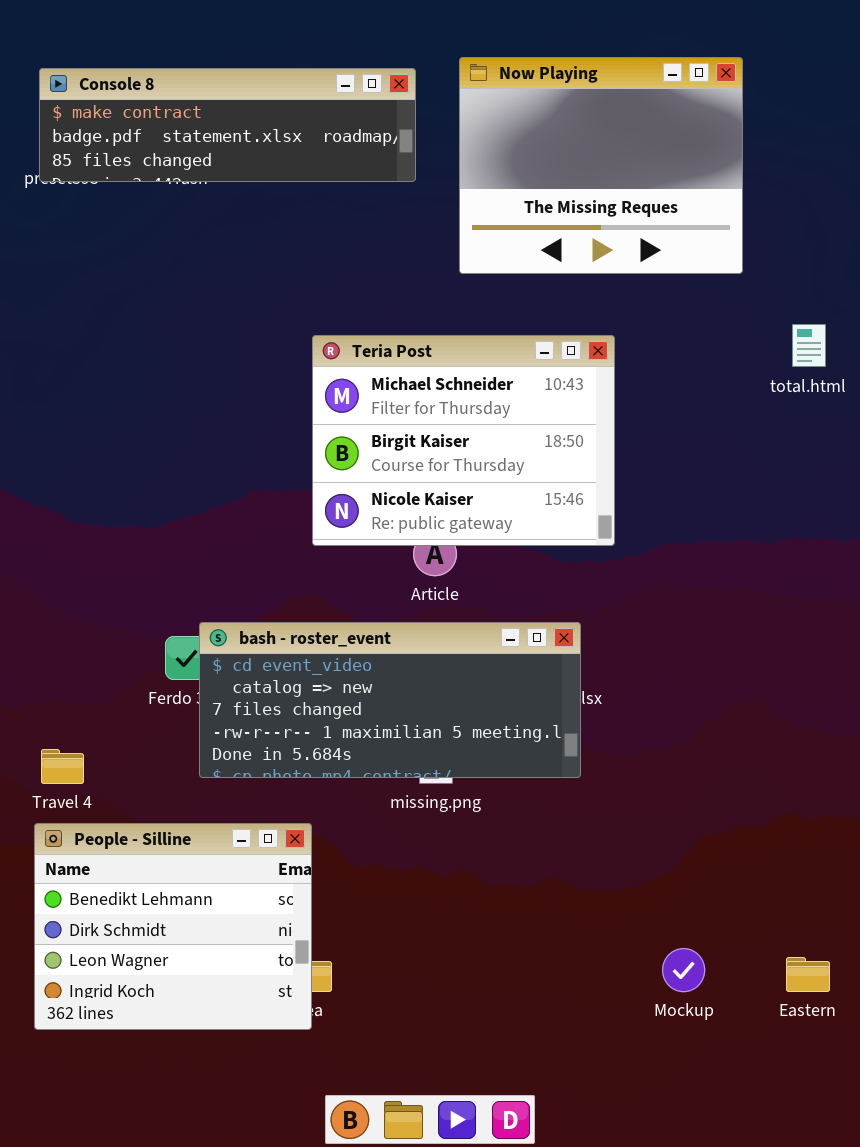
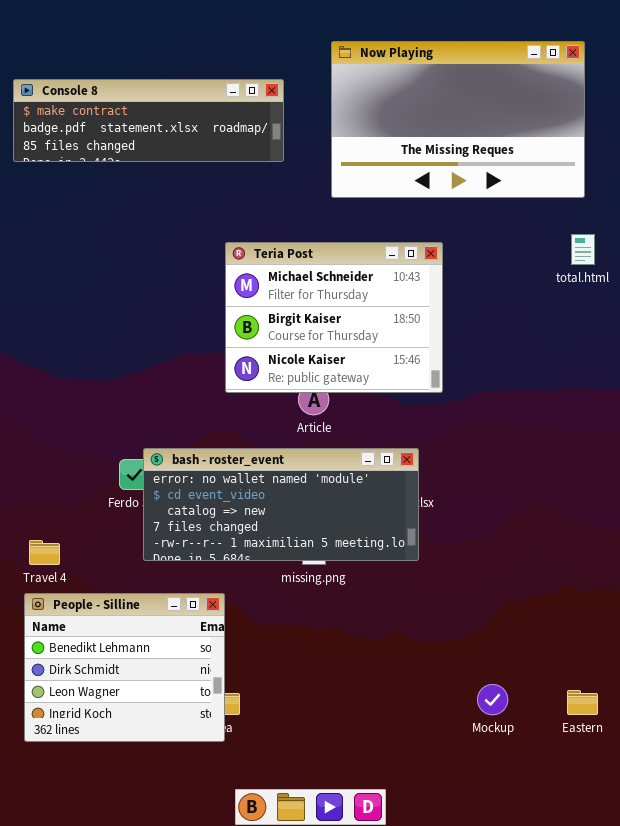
Now Playing: [459,57,743,274] -> [331,41,585,198], resized
Console 8: [39,68,416,182] -> [13,79,284,162], moved
bash - roster_event: [199,622,581,778] -> [143,448,419,561], scrolled up 1 row

